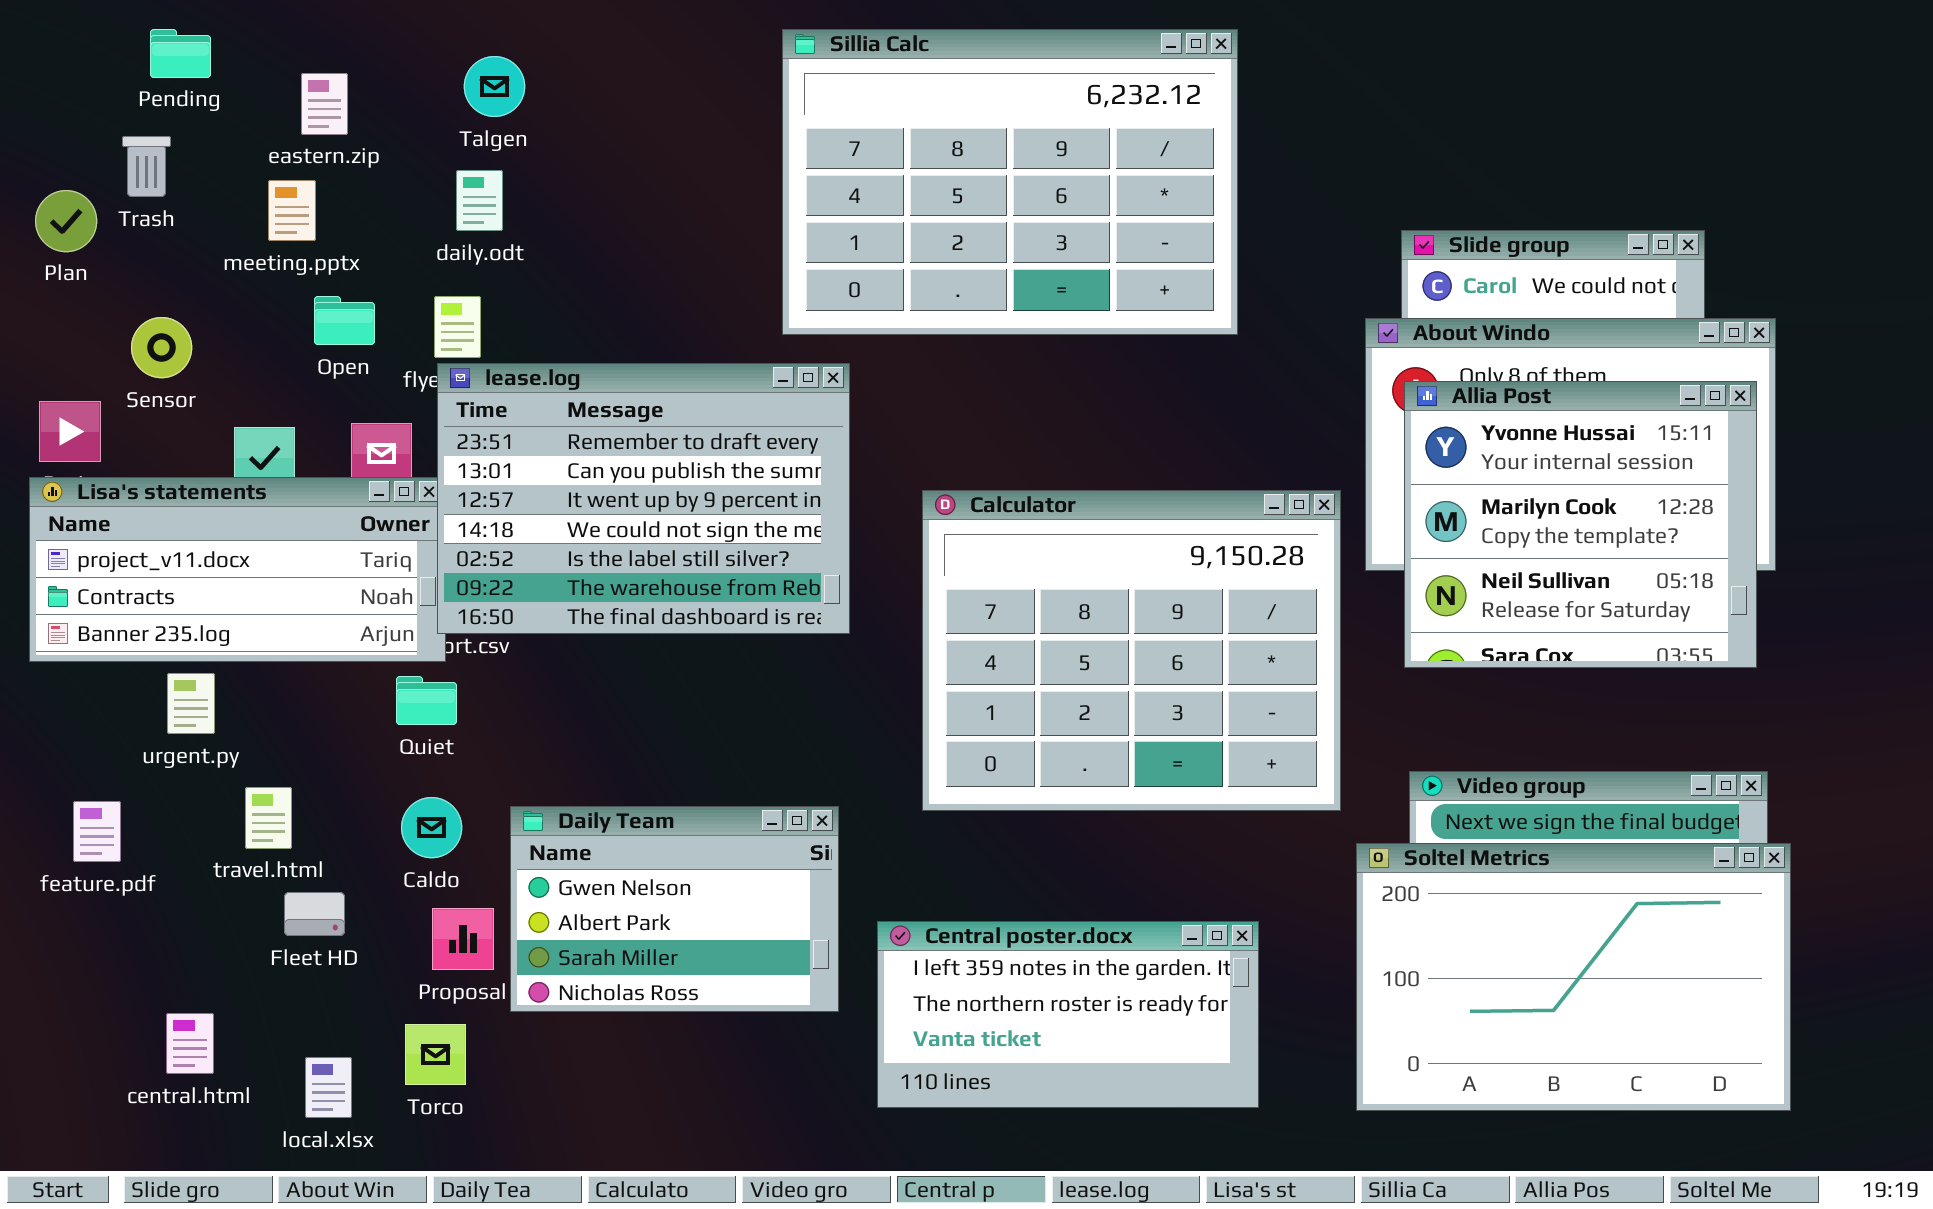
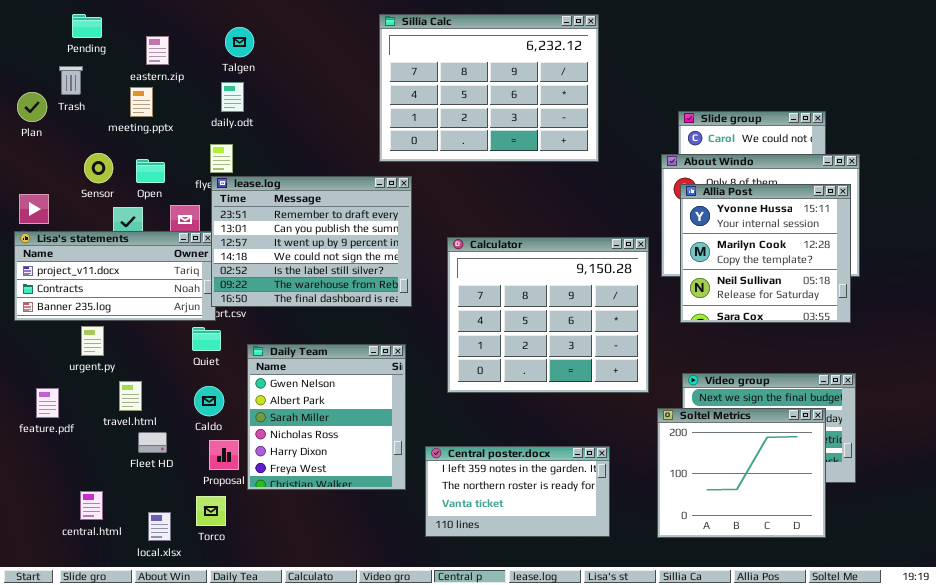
Open: [314,296,375,345] -> [136,159,165,183], moved
Sensor: [131,317,192,378] -> [84,153,113,183], moved
Daily Team: [510,806,839,1012] -> [247,344,406,490], resized
Soltel Metrics: [1356,843,1791,1111] -> [657,408,826,538], resized

